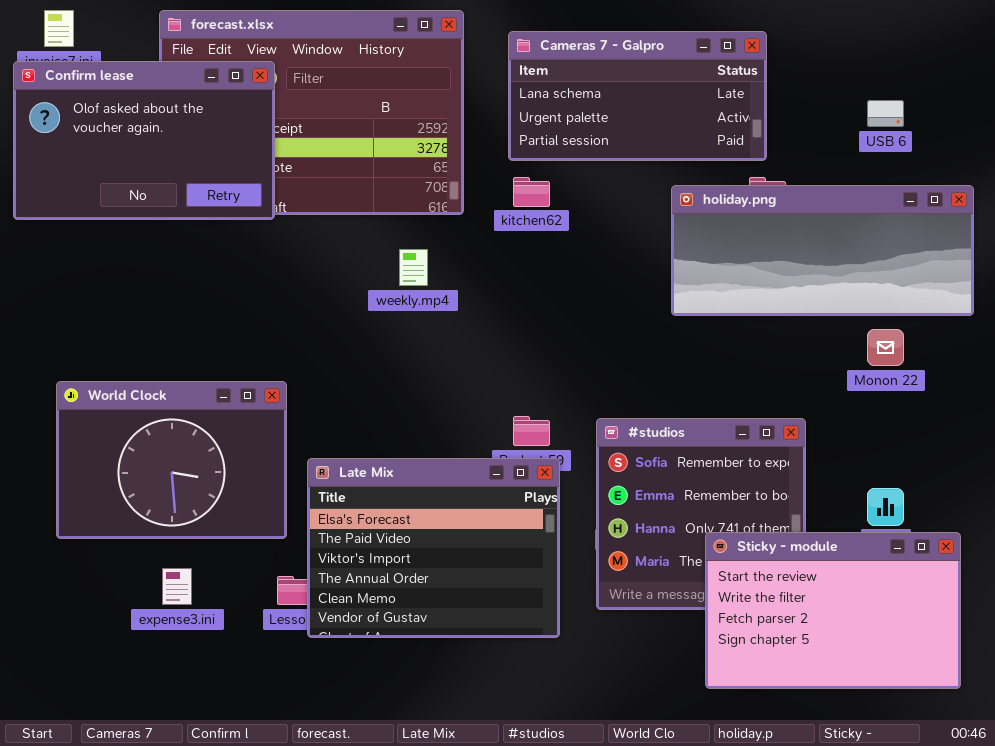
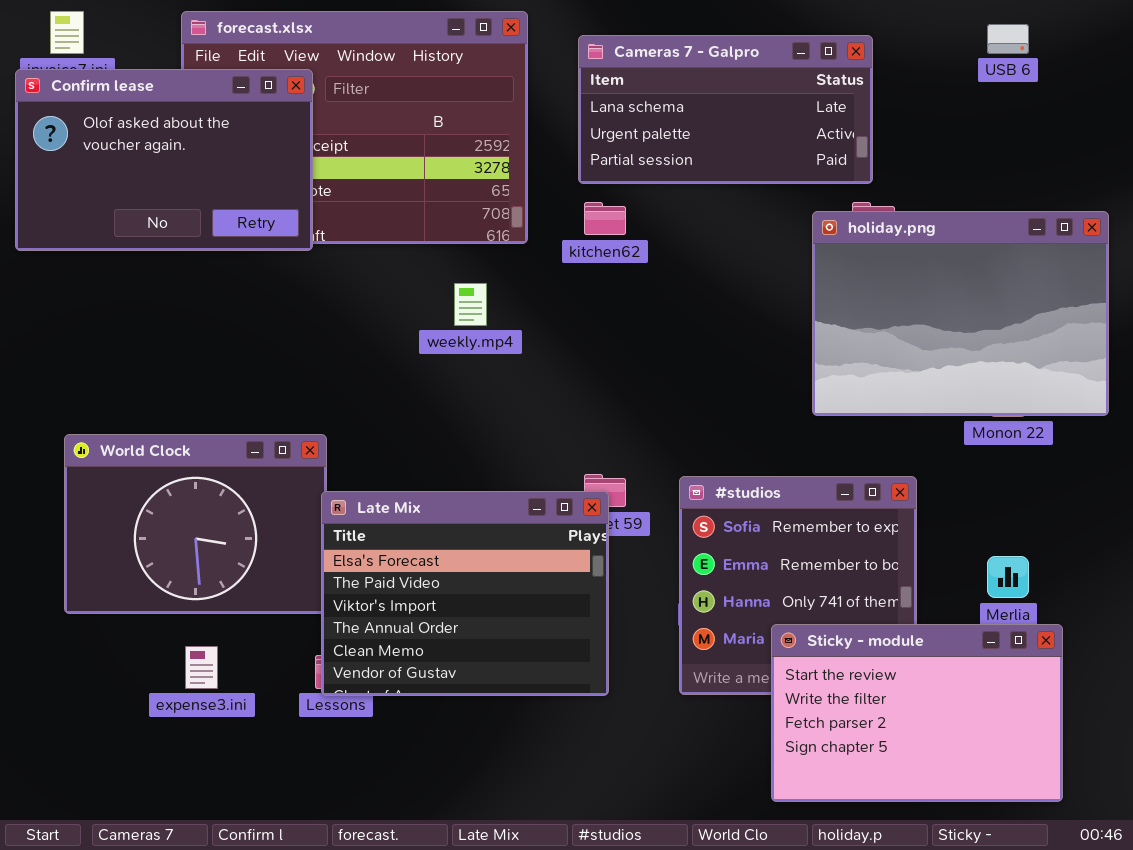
USB 6: [867,100,904,127] -> [987,24,1029,54], moved
holiday.png: [671,185,974,316] -> [812,211,1109,416], resized
Late Mix: [307,458,560,638] -> [321,491,609,696], moved
Sticky - module: [705,532,961,689] -> [771,624,1063,802], moved

